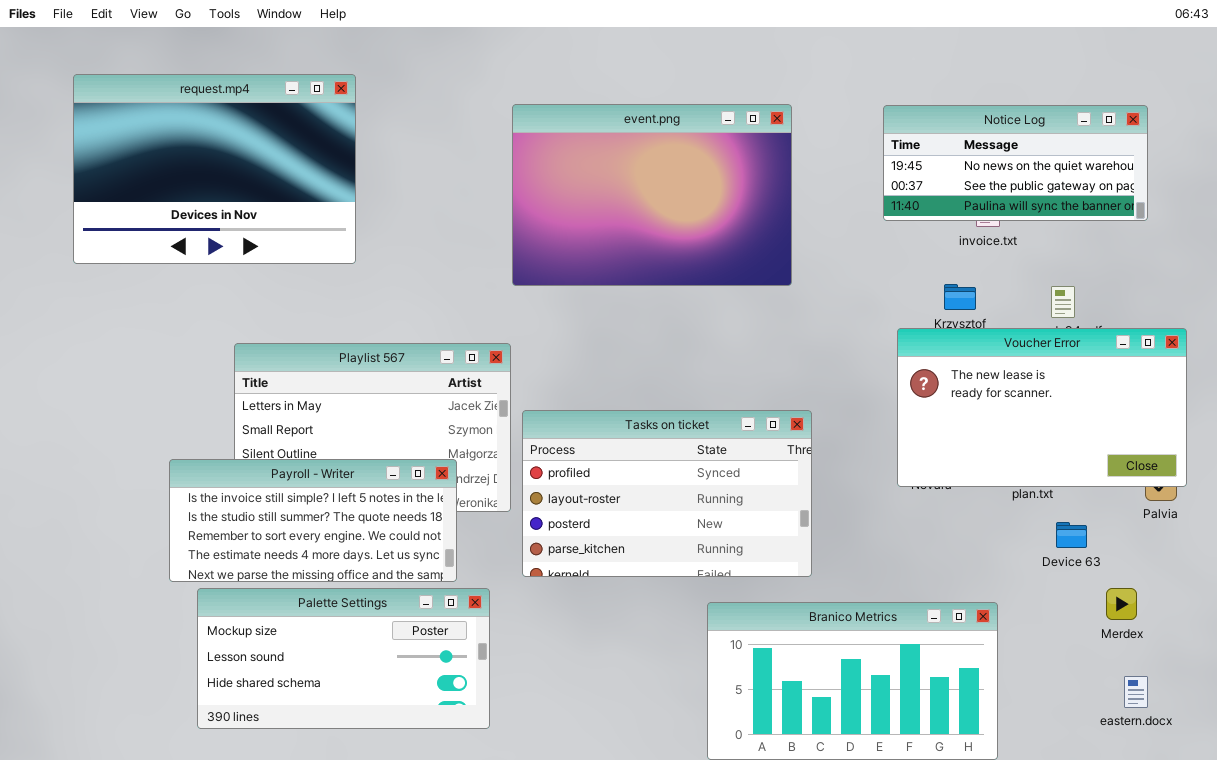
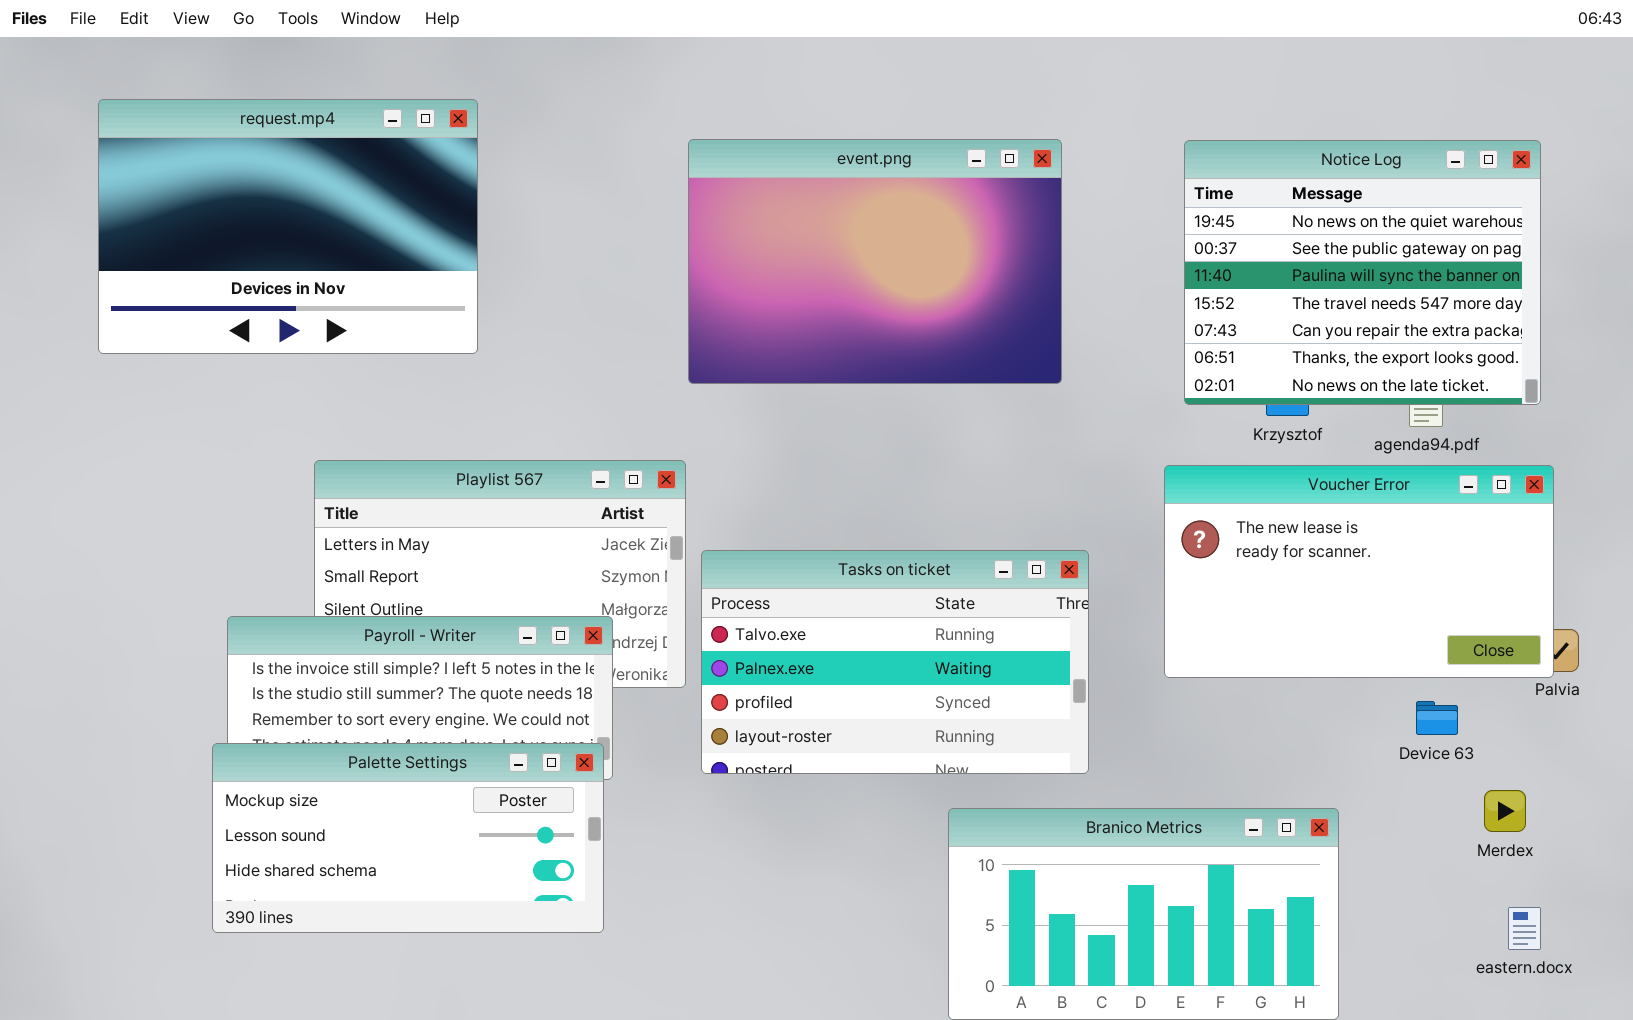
Notice Log: [883,105,1148,221] -> [1184,140,1541,405], resized
Voucher Error: [897,328,1187,487] -> [1164,465,1554,678], moved
Tasks on ticket: [522,410,812,577] -> [701,550,1089,774], scrolled up 2 rows
Palette Settings: [197,588,490,729] -> [212,743,604,933], moved

